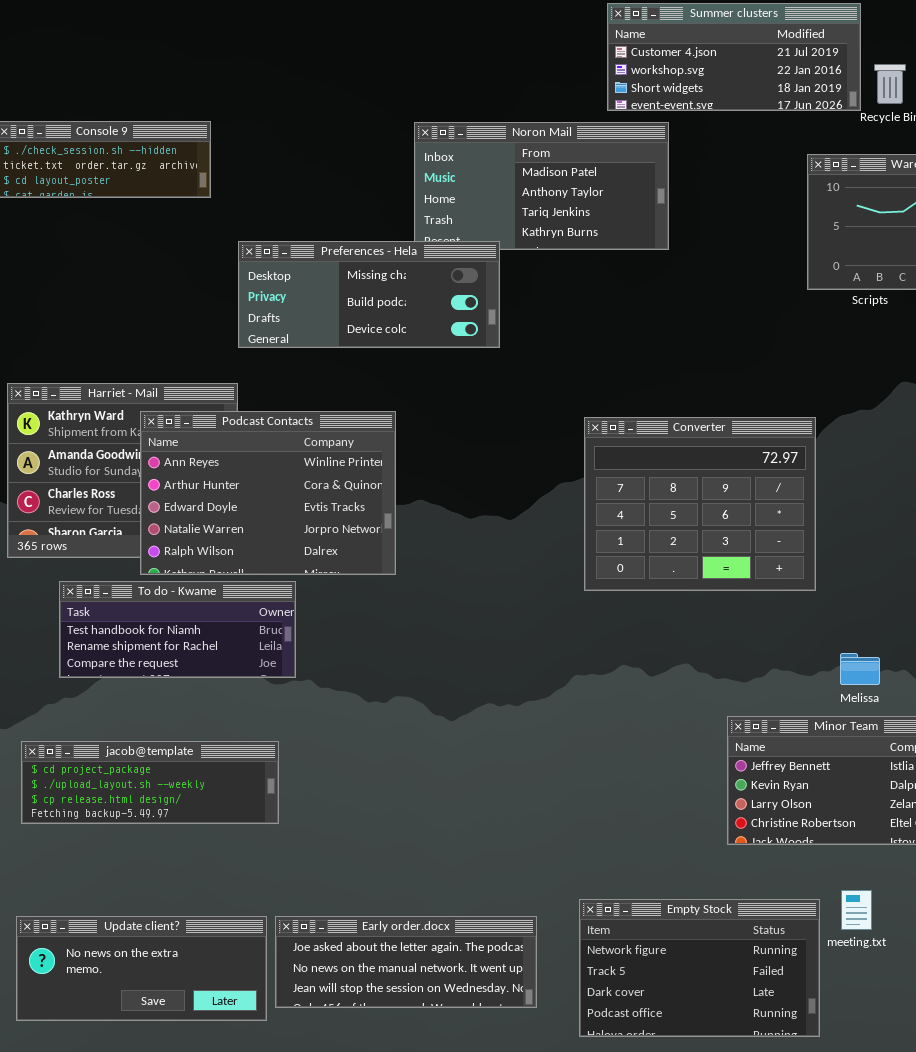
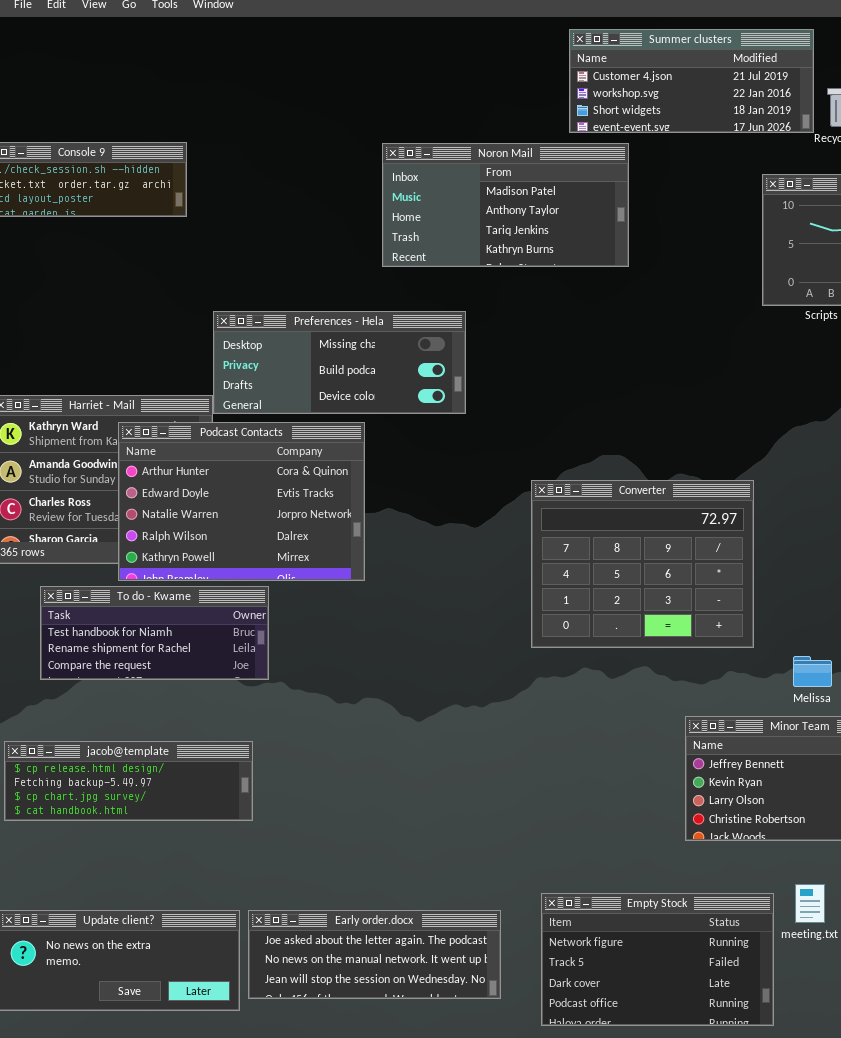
Preferences - Hela: [238,241,500,348] -> [213,311,466,414], moved
Podcast Contacts: [140,411,396,575] -> [118,422,365,581], scrolled down 1 row
Converter: [584,417,816,591] -> [531,480,754,648], moved
jacob@template: [21,741,279,824] -> [4,741,253,821], scrolled down 2 rows

